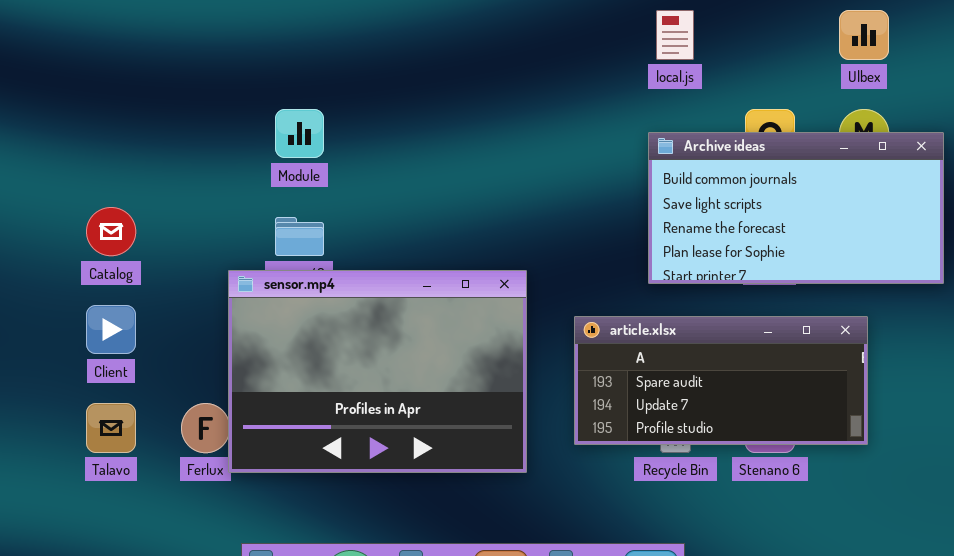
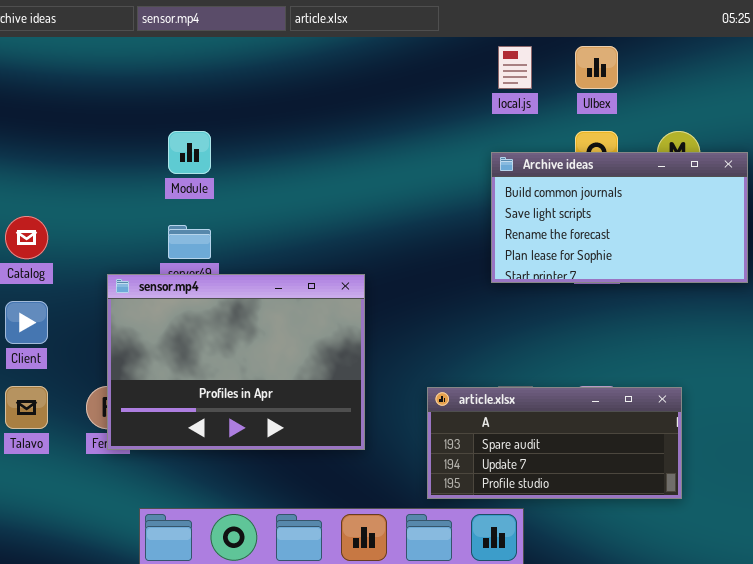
Ulbex: [839,10,889,60] -> [575,46,618,89], moved
sensor.mp4: [228,270,527,473] -> [107,274,365,450], moved
article.xlsx: [574,316,868,445] -> [427,387,682,499], moved

